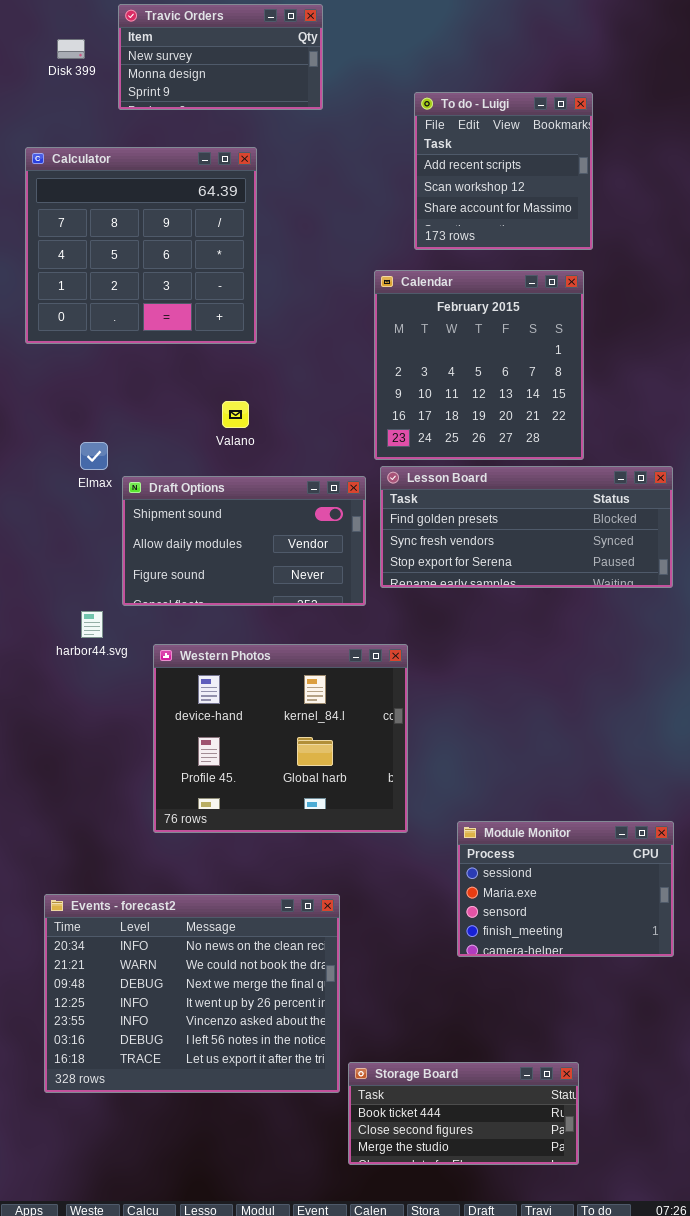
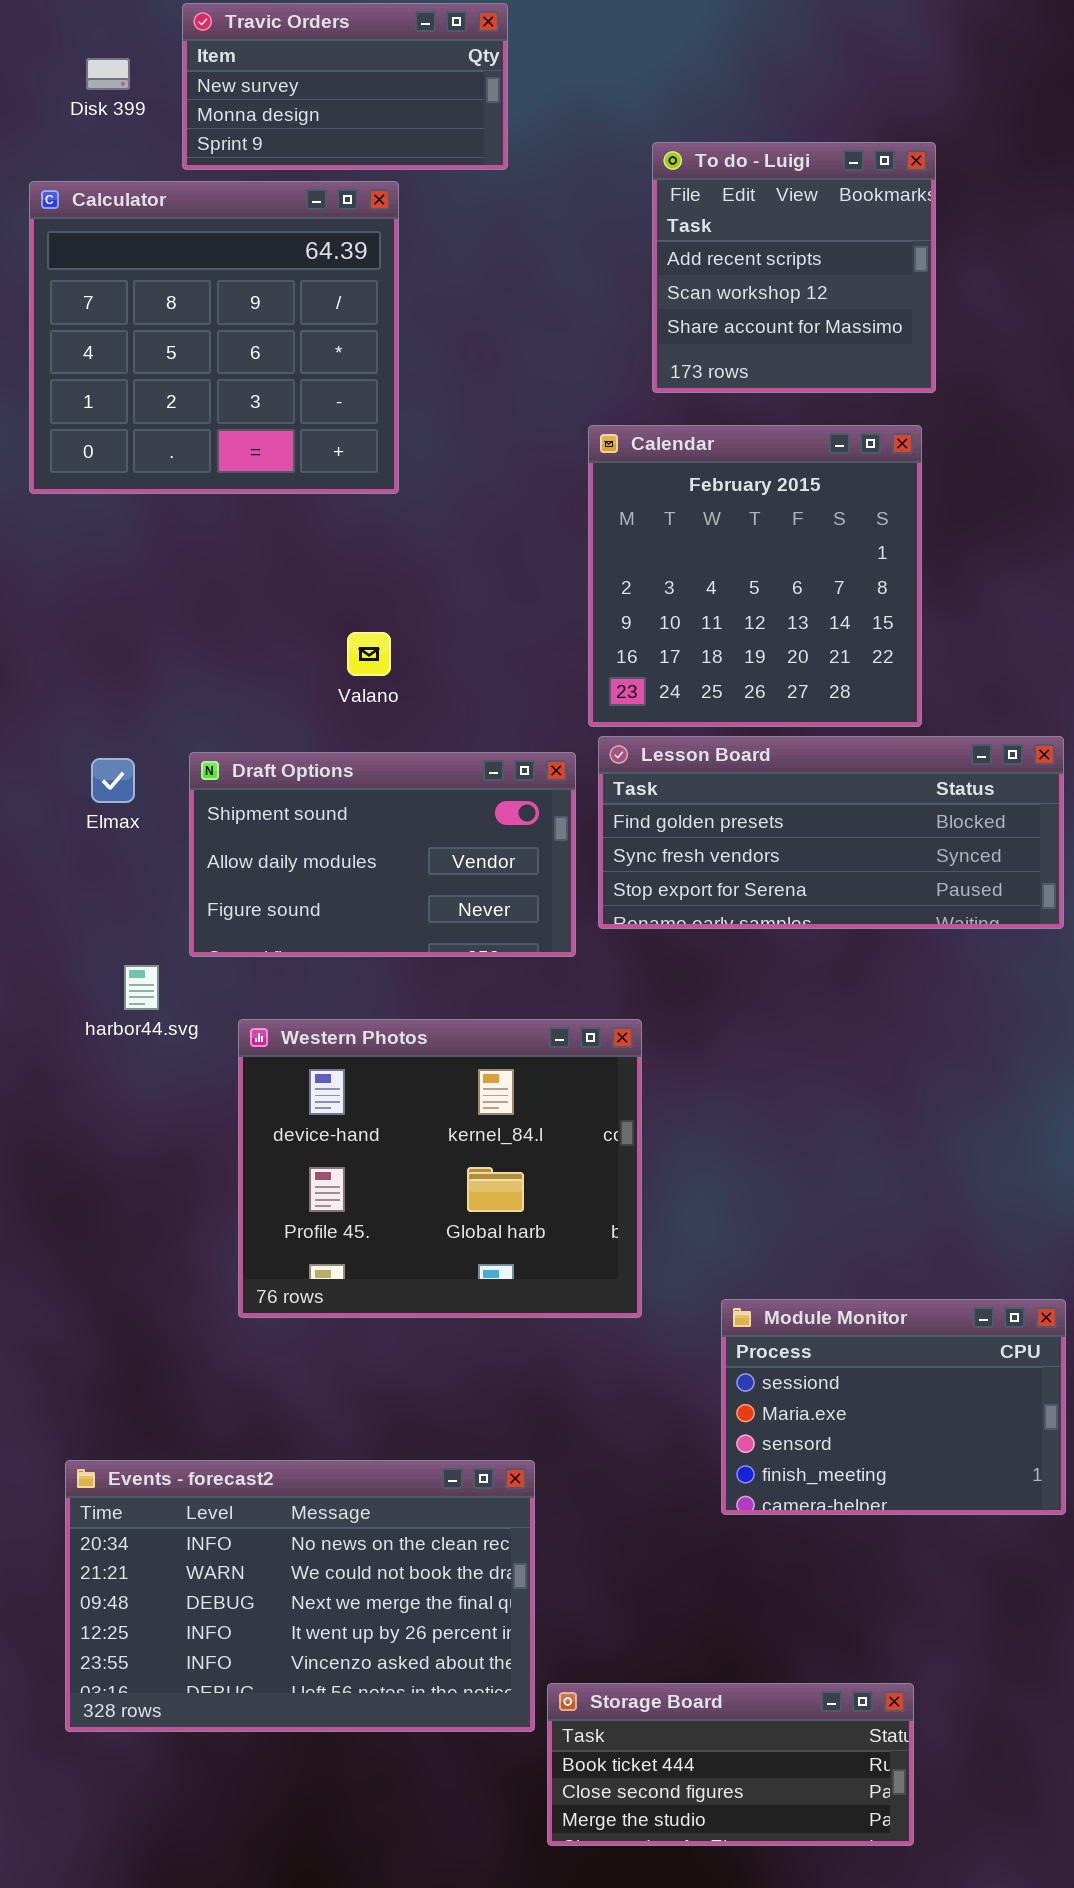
Calculator: [25,147,257,344] -> [29,181,399,494], moved
Elmax: [80,442,108,470] -> [91,758,135,803], moved
Events - forecast2: [44,894,340,1093] -> [65,1460,535,1732], resized

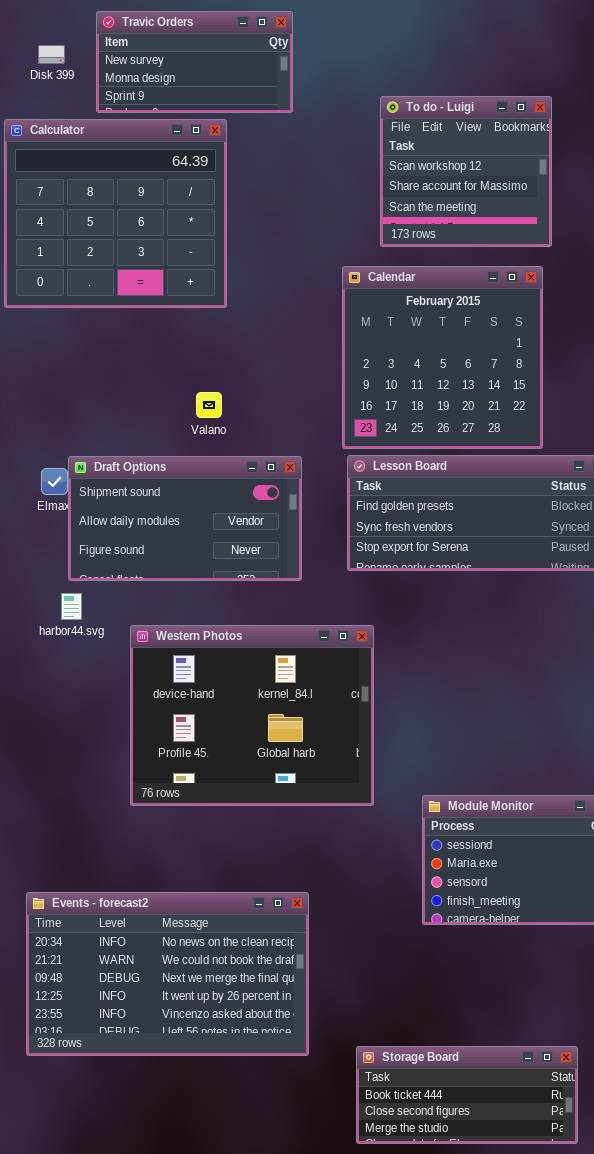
To do - Luigi: [652,142,936,393] -> [380,96,552,247], scrolled down 1 row
Draft Options: [189,752,576,957] -> [68,456,302,581], moved
Storage Board: [547,1683,914,1846] -> [356,1046,578,1144], moved

